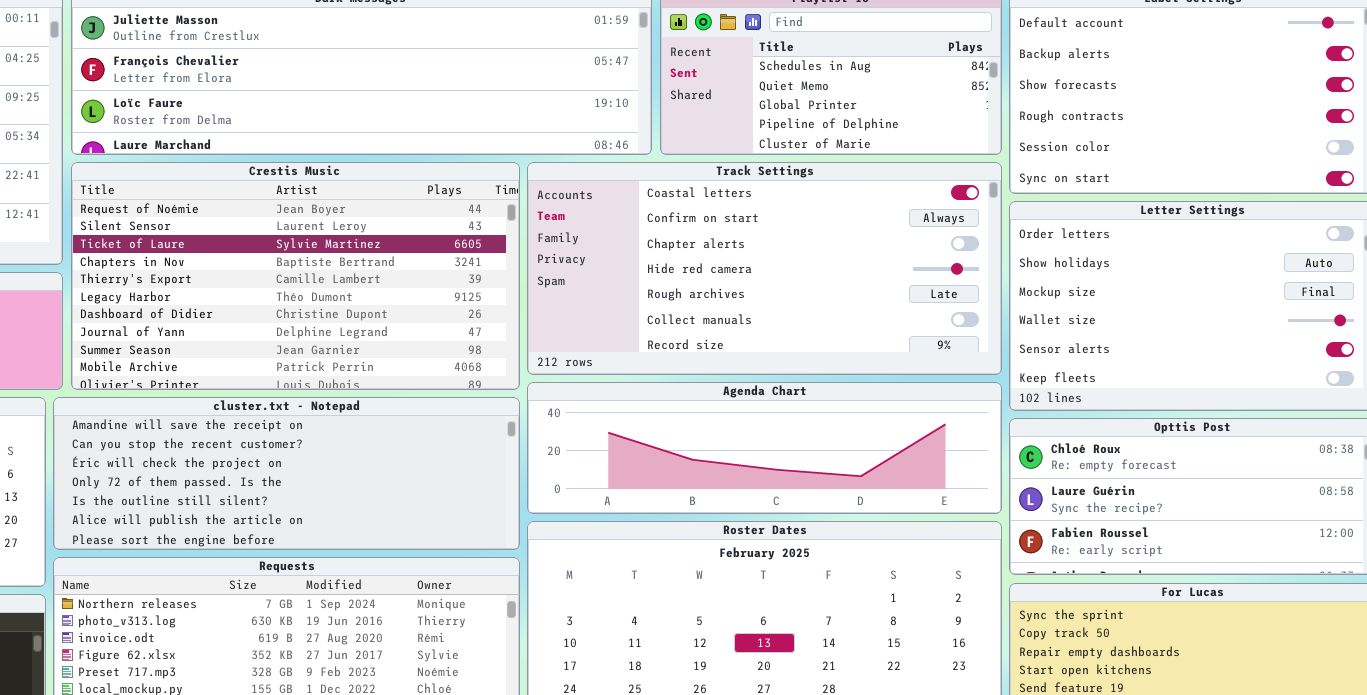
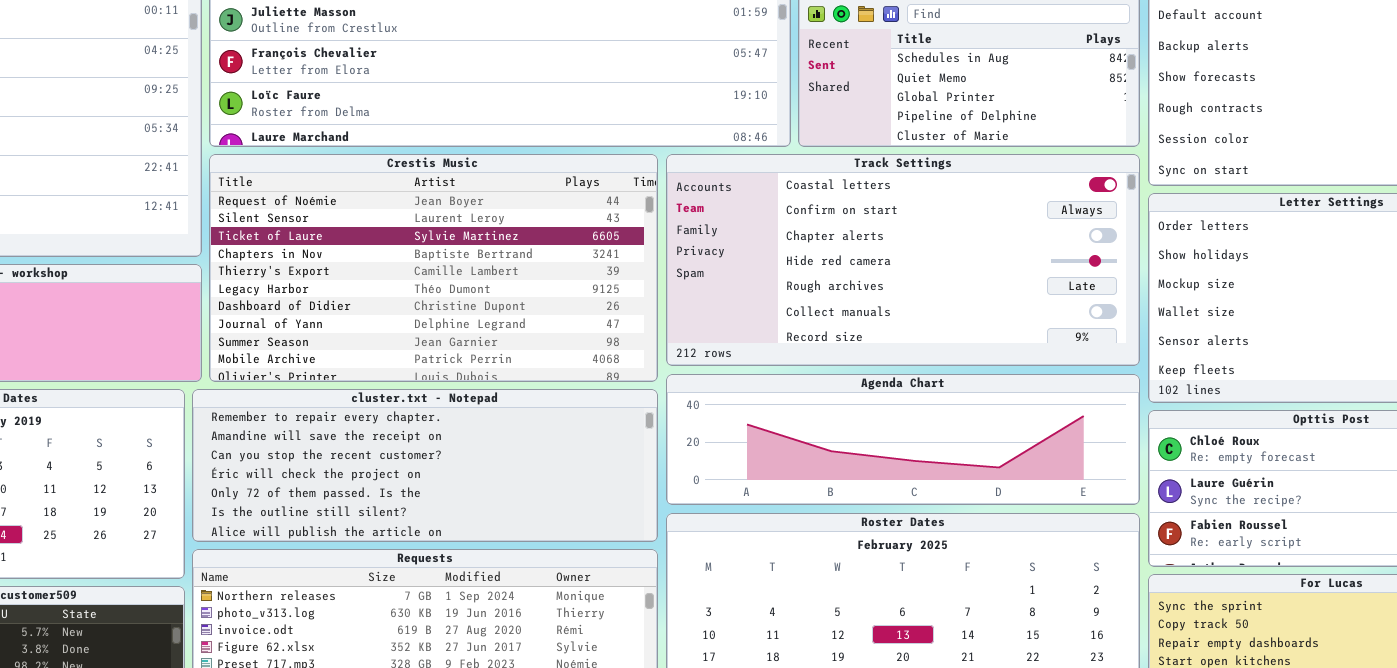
cluster.txt - Notepad: [53,397,520,550] -> [192,389,658,542], scrolled up 1 row

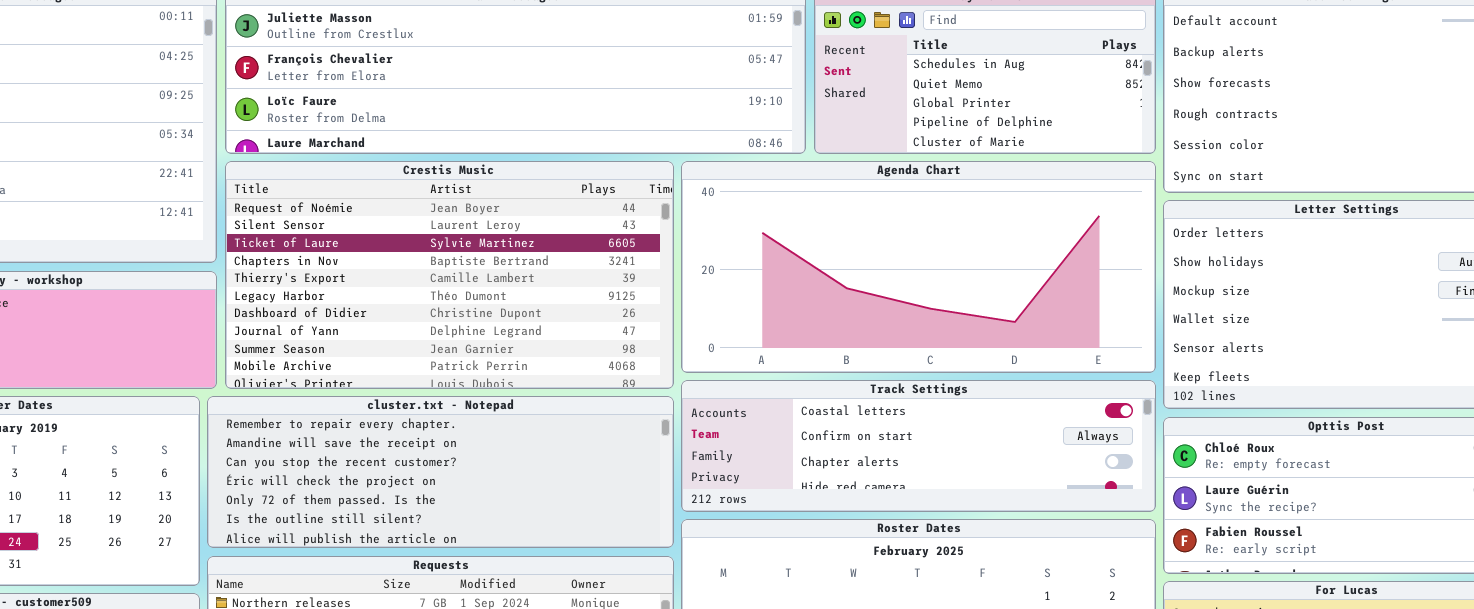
Track Settings: [666,154,1140,366] -> [681,380,1156,512], moved, resized
Agenda Chart: [666,374,1140,505] -> [681,161,1156,373], moved, resized

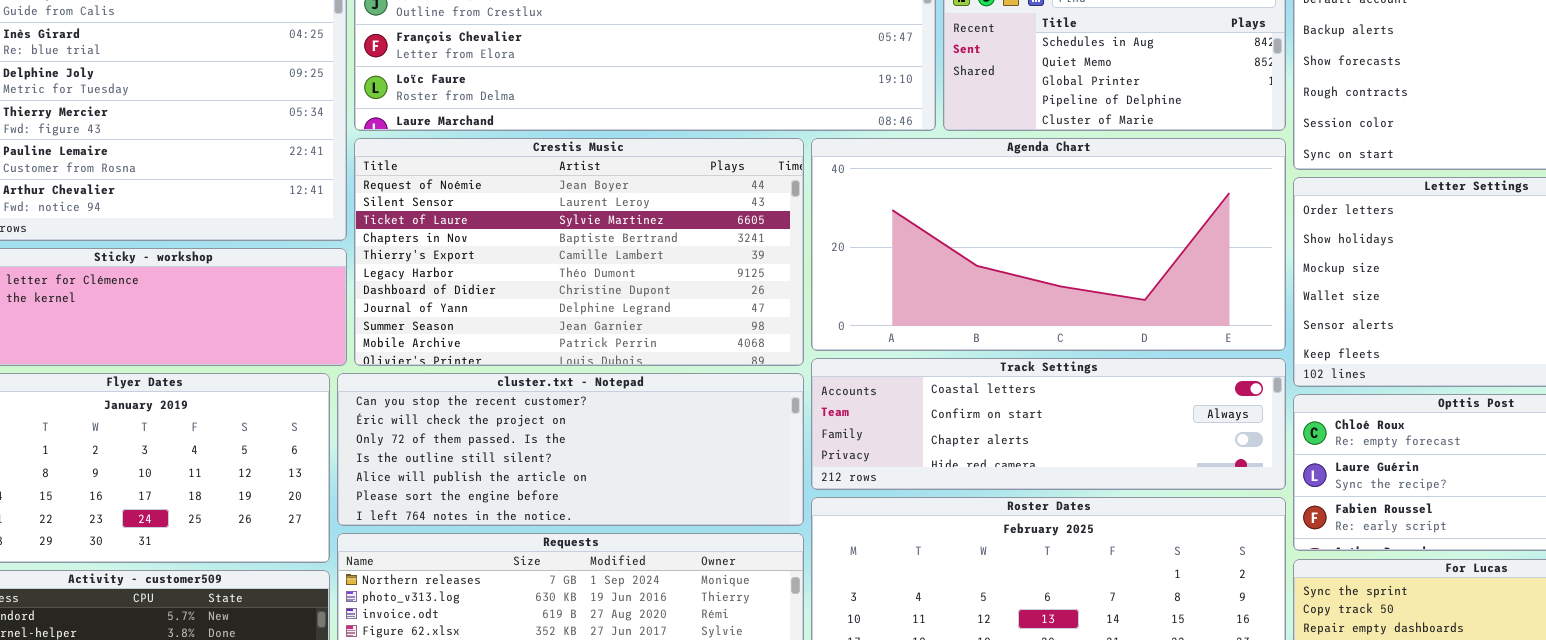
cluster.txt - Notepad: [207,396,674,548] -> [337,373,804,526], scrolled down 2 rows

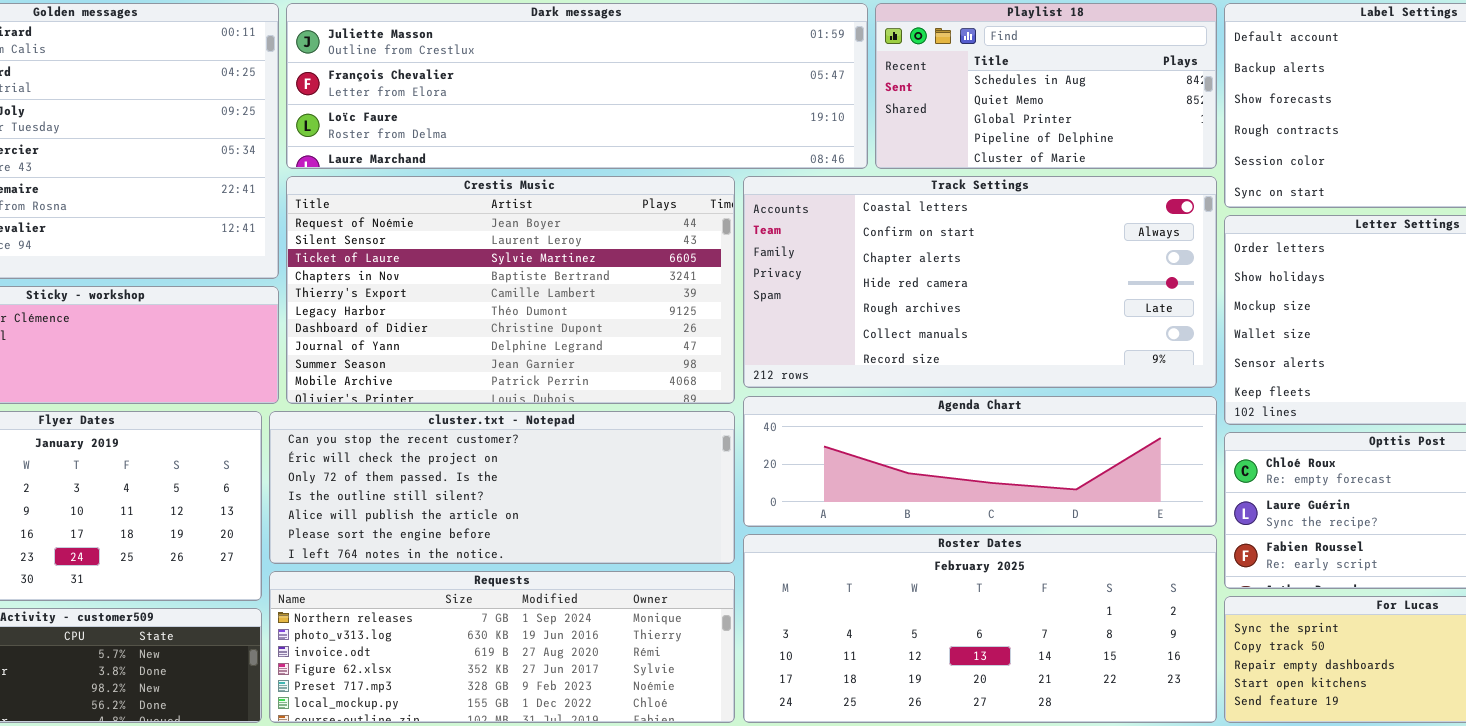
Agenda Chart: [811,138,1286,351] -> [743,396,1217,527], moved, resized
Track Settings: [811,358,1286,490] -> [743,176,1217,388], moved, resized

